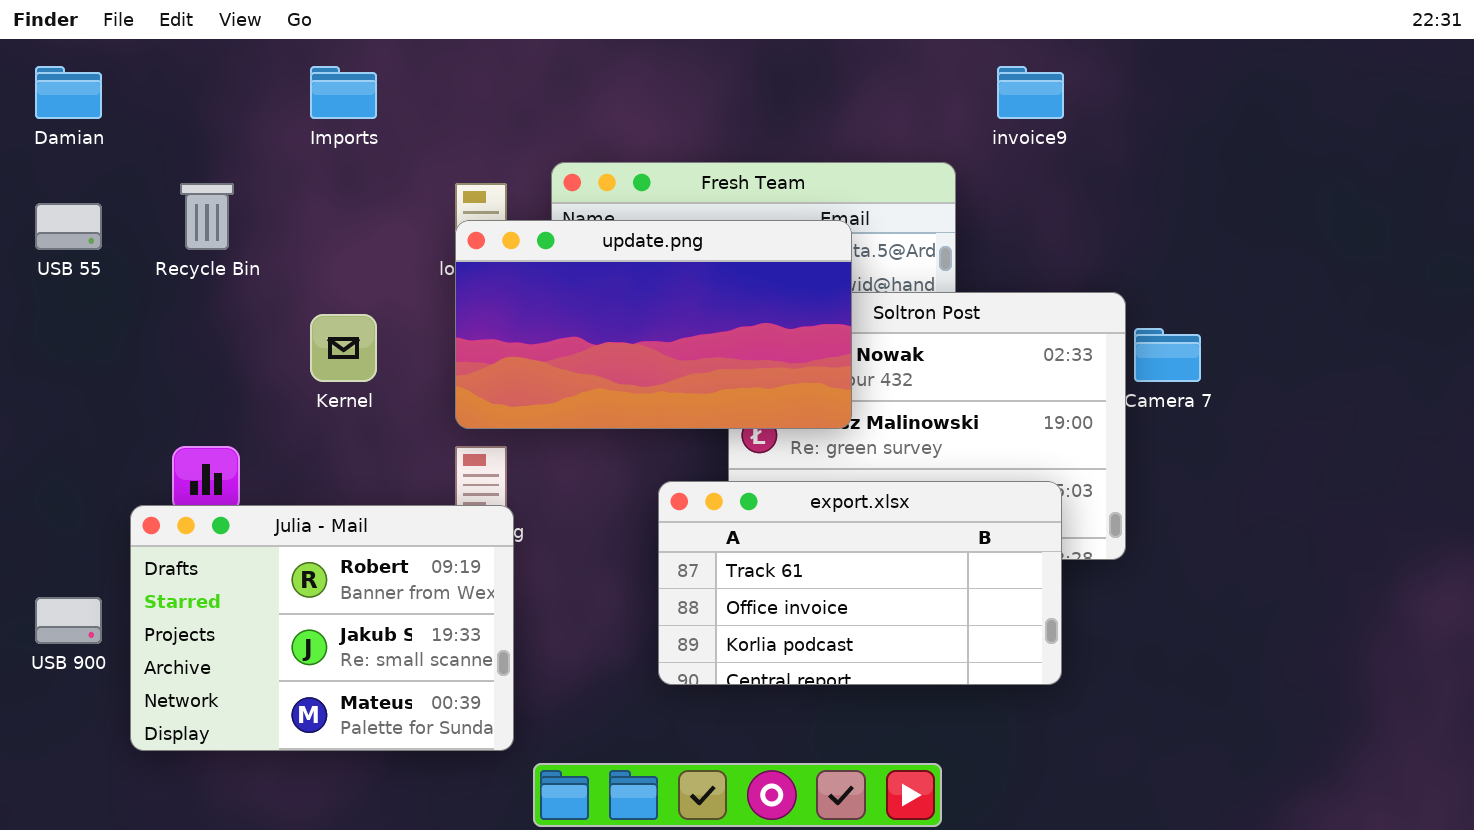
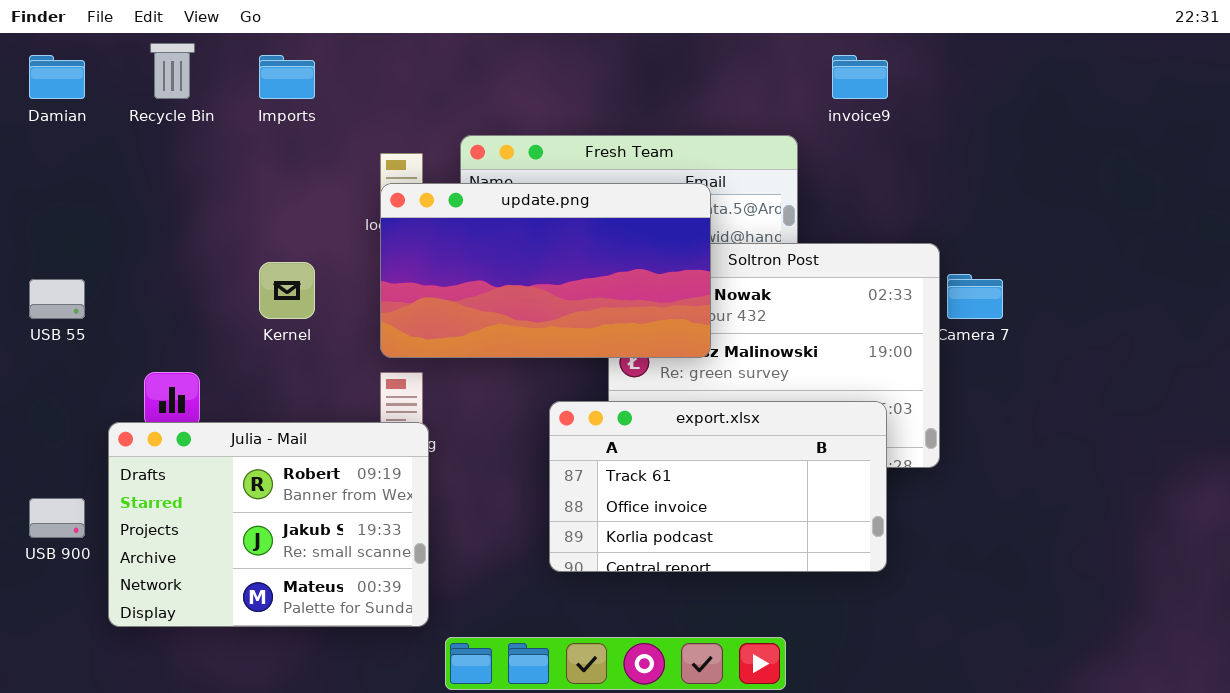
Recycle Bin: [180,183,234,250] -> [150,43,195,99], moved
USB 55: [35,203,102,250] -> [29,279,85,319], moved

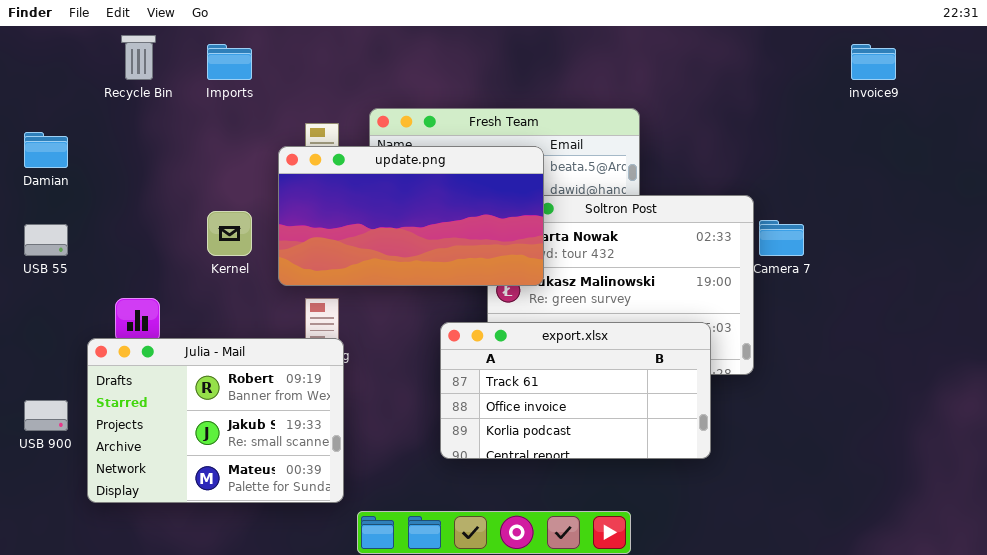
Damian: [29,55,85,99] -> [24,132,68,168], moved
invoice9: [832,55,888,99] -> [851,44,896,80], moved
update.png: [380,183,711,358] -> [278,146,544,286], moved

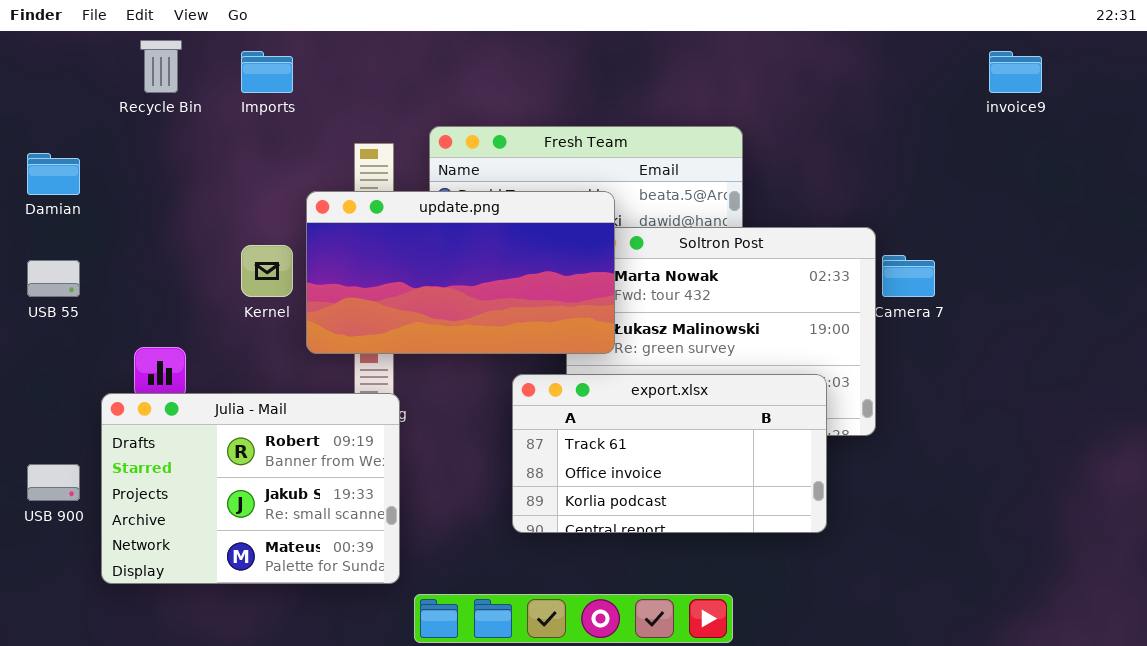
update.png: [278,146,544,286] -> [306,191,615,354], moved

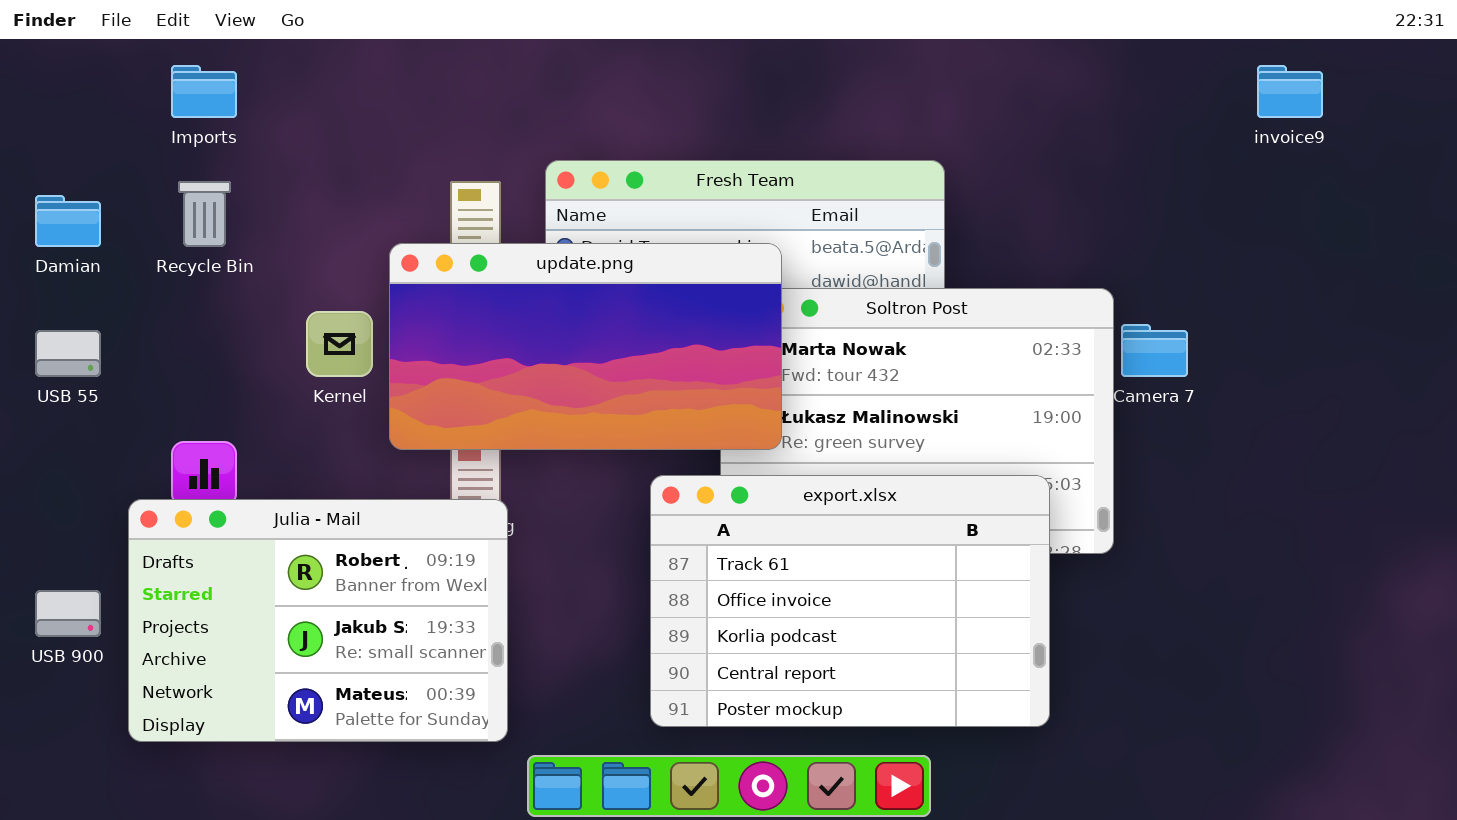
Recycle Bin: [140,40,182,93] -> [178,181,231,247], moved
Imports: [241,51,293,93] -> [171,65,237,118], moved
export.xlsx: [512,374,827,533] -> [650,475,1050,727], resized

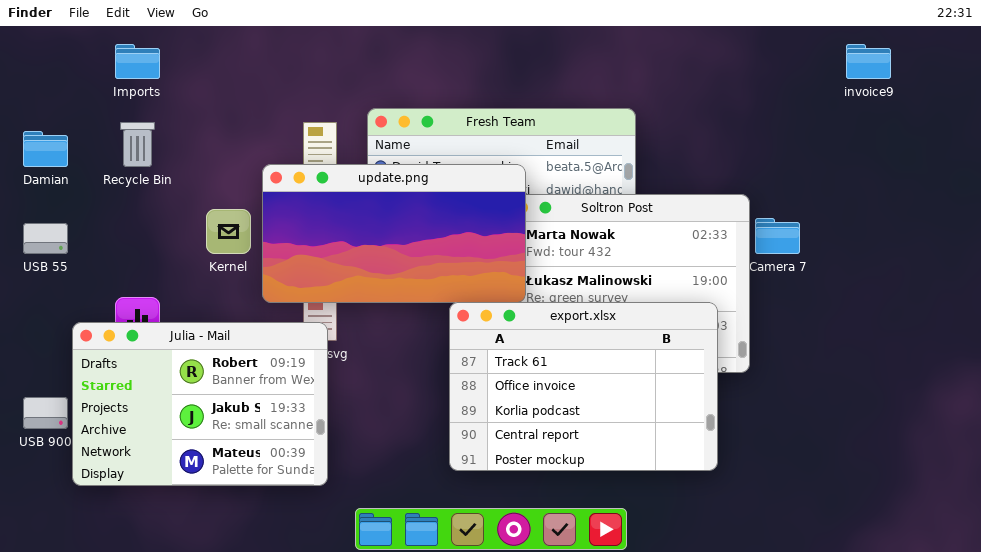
export.xlsx: [650,475,1050,727] -> [449,302,718,471], moved
Julia - Mail: [128,499,508,742] -> [72,322,328,486], moved

